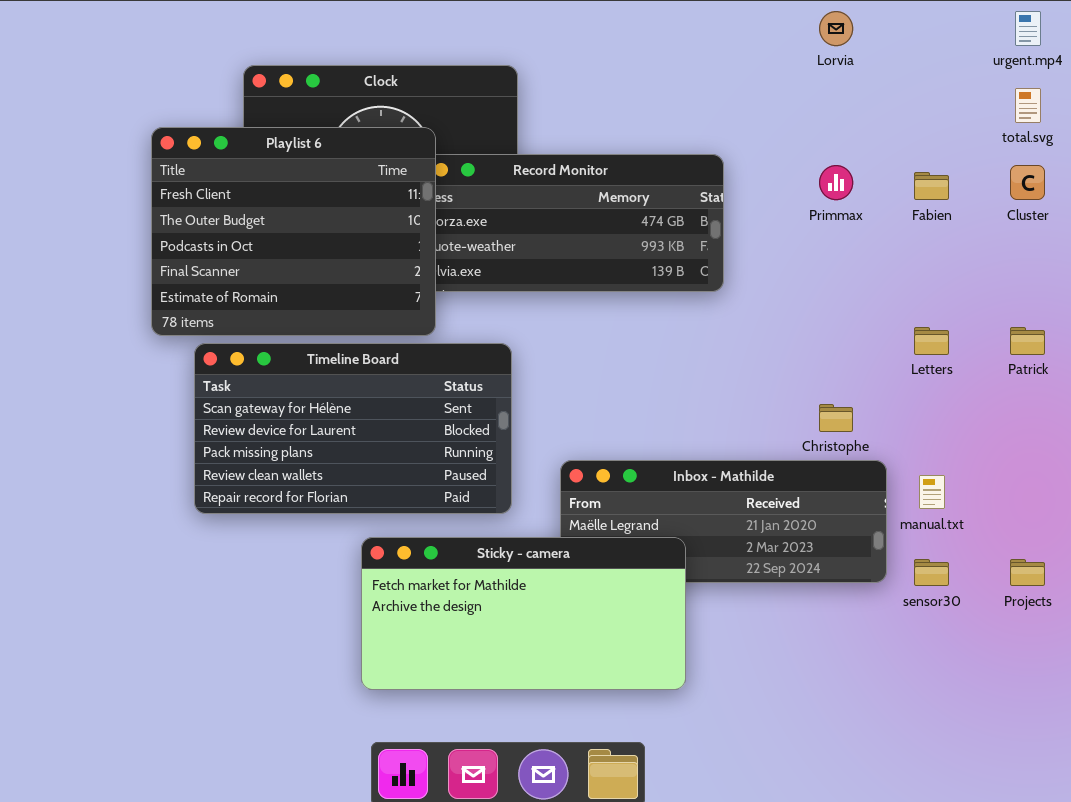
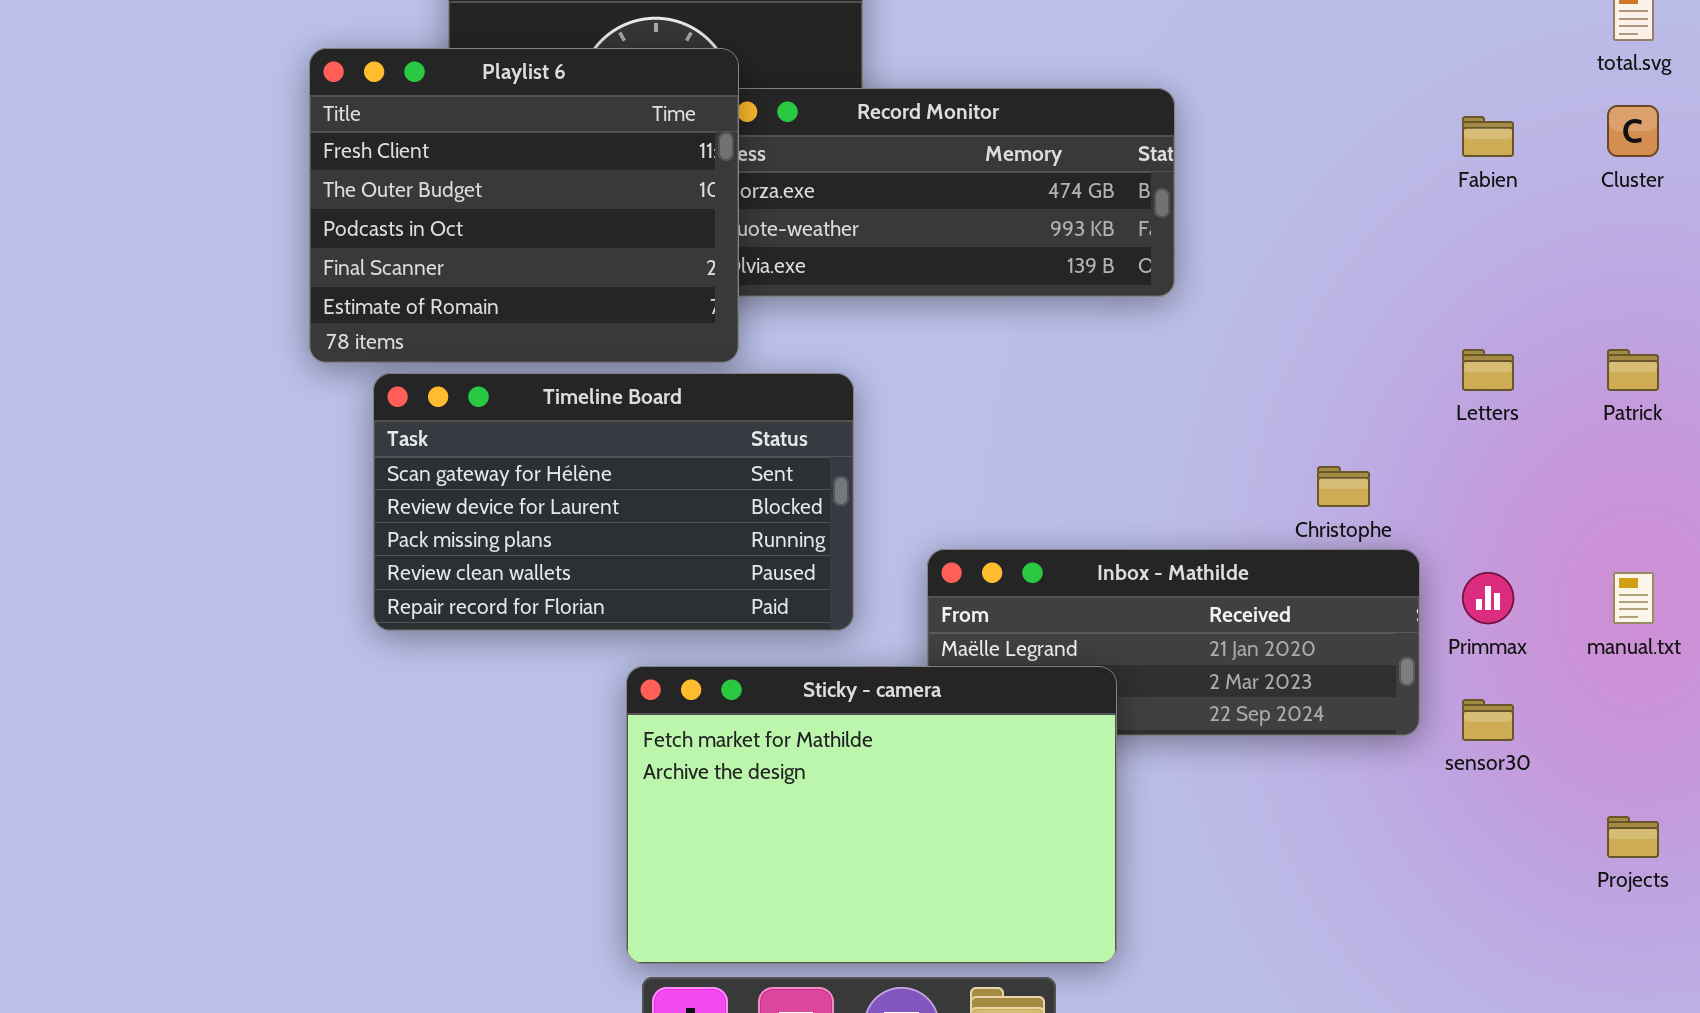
Primmax: [819,165,853,200] -> [1462,572,1514,624], moved
manual.txt: [919,475,945,509] -> [1613,572,1654,624], moved
Sticky - camera: [361,537,686,690] -> [626,666,1117,964], resized
Projects: [1010,559,1045,586] -> [1607,816,1659,858], moved

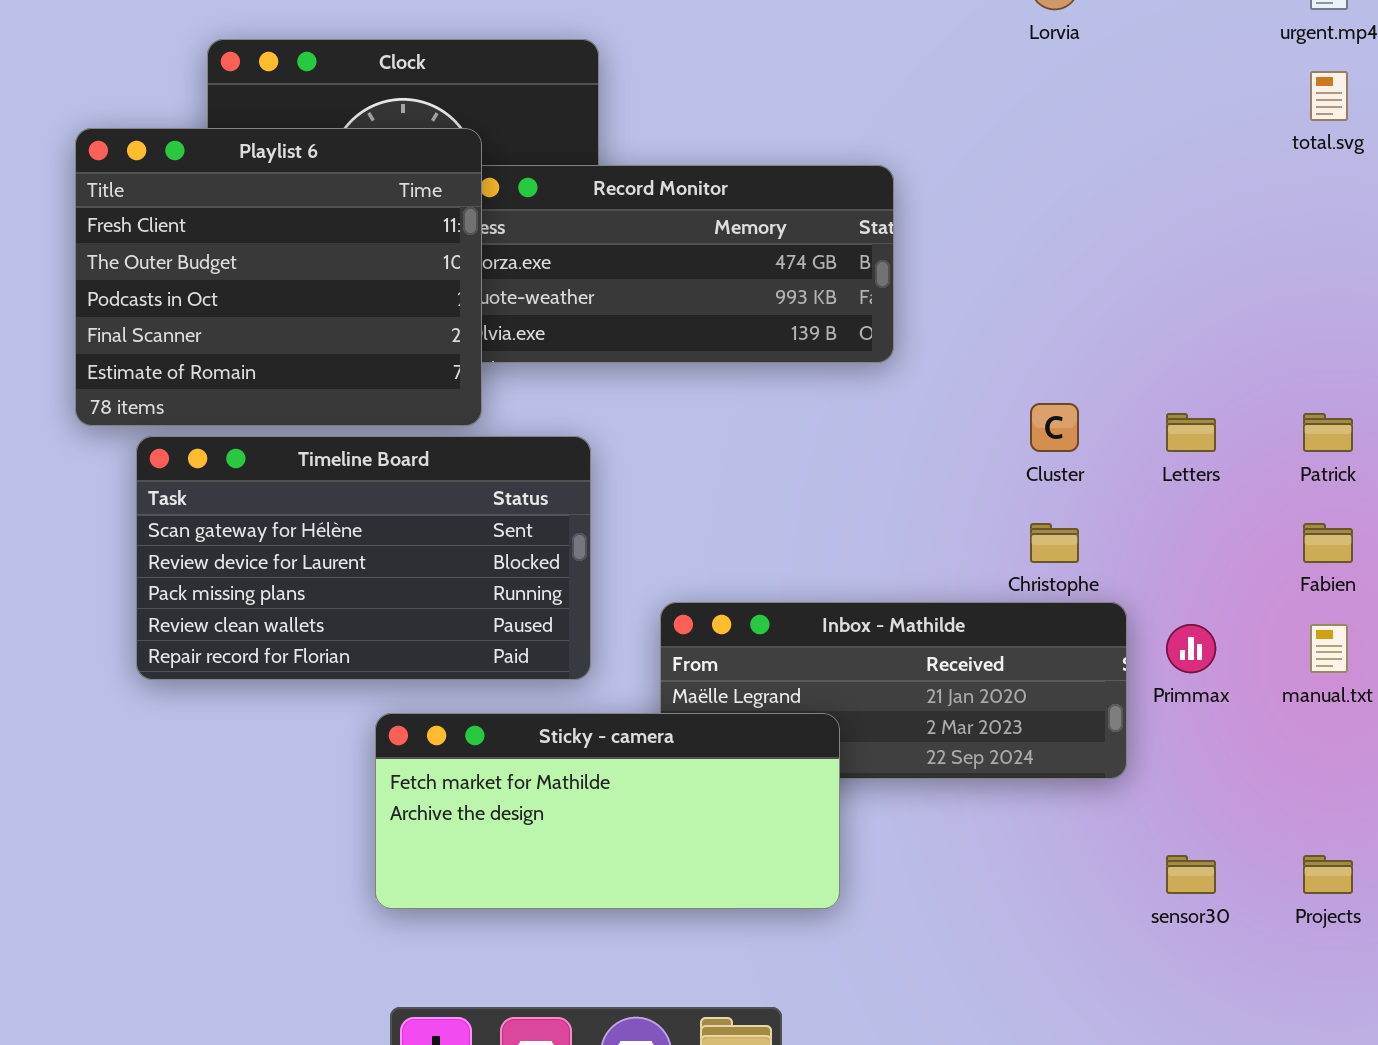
Cluster: [1607,105,1659,157] -> [1030,403,1079,452], moved
Fabien: [1462,116,1514,157] -> [1303,523,1353,563], moved
Sticky - camera: [626,666,1117,964] -> [375,713,840,909], resized
sensor30: [1462,699,1514,741] -> [1166,855,1216,894], moved

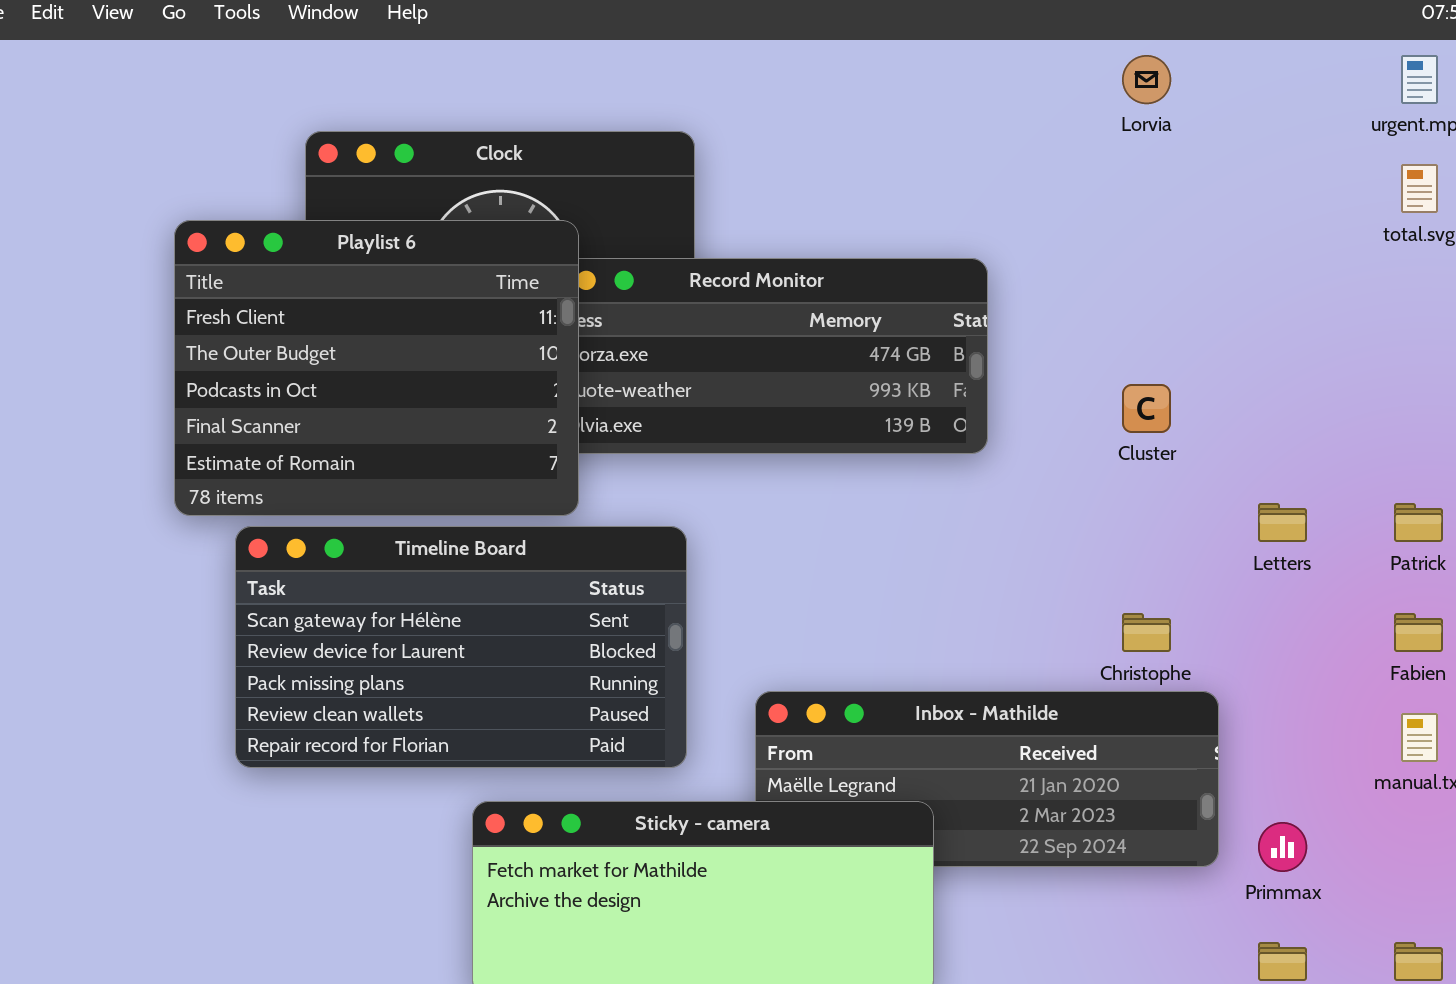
Cluster: [1030,403,1079,452] -> [1122,384,1171,433], moved
Primmax: [1166,624,1216,673] -> [1258,822,1307,872], moved

